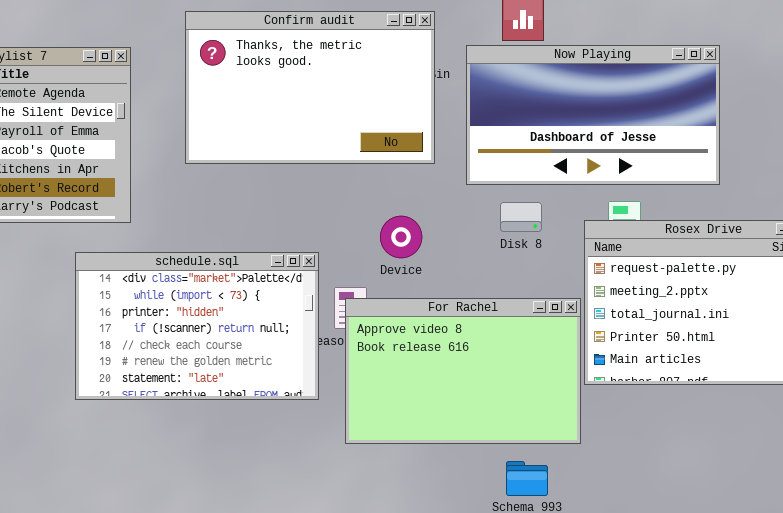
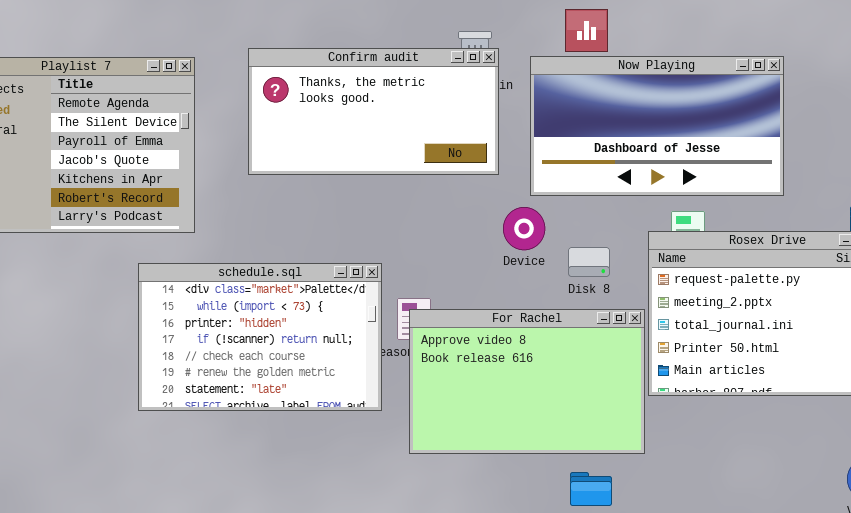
Confirm audit: [185,11,435,164] -> [248,48,499,175], resized
Disk 8: [500,202,542,232] -> [568,247,610,277], moved
Device: [380,216,422,258] -> [503,207,545,250], moved

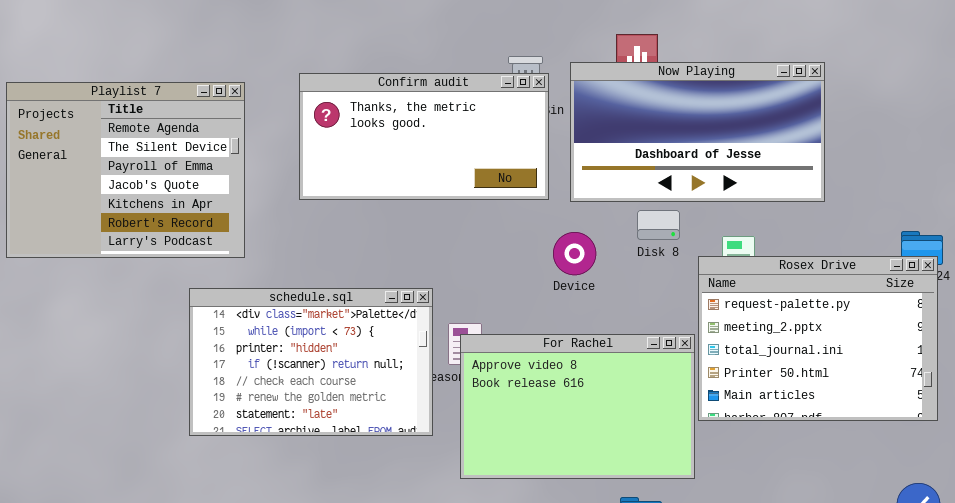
Now Playing: [530,56,784,196] -> [570,62,825,202], moved
Disk 8: [568,247,610,277] -> [637,210,680,240], moved

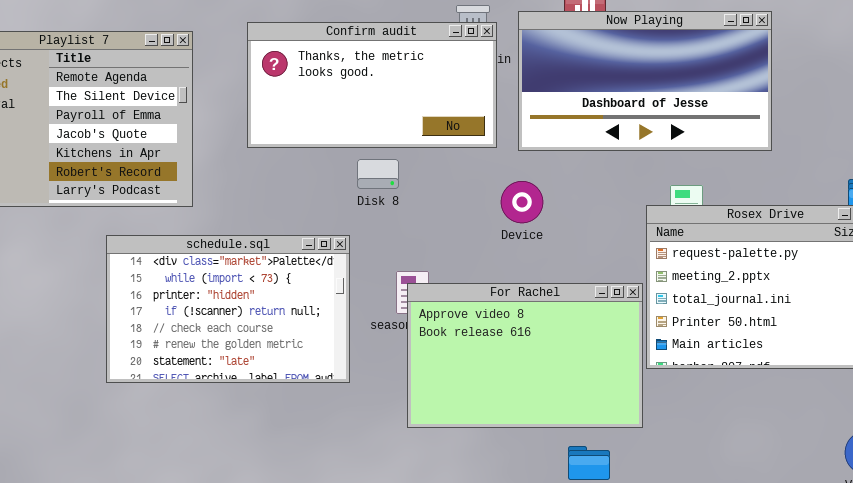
Disk 8: [637,210,680,240] -> [357,159,399,189], moved
schedule.sql: [189,288,433,436] -> [106,235,350,383], moved

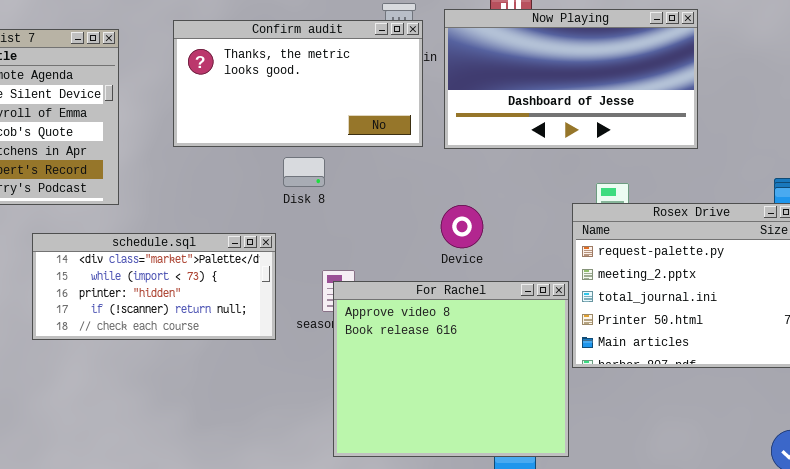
Device: [501,181,543,223] -> [441,205,483,248], moved
schedule.sql: [106,235,350,383] -> [32,233,276,340], resized
For Rachel: [407,283,643,428] -> [333,281,569,457], resized

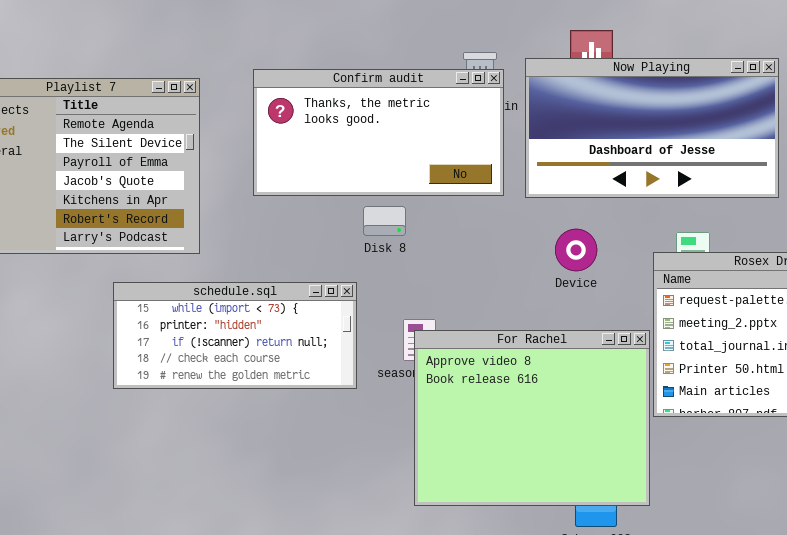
Device: [441,205,483,248] -> [555,229,597,271], moved
schedule.sql: [32,233,276,340] -> [113,282,357,389], scrolled down 1 row

